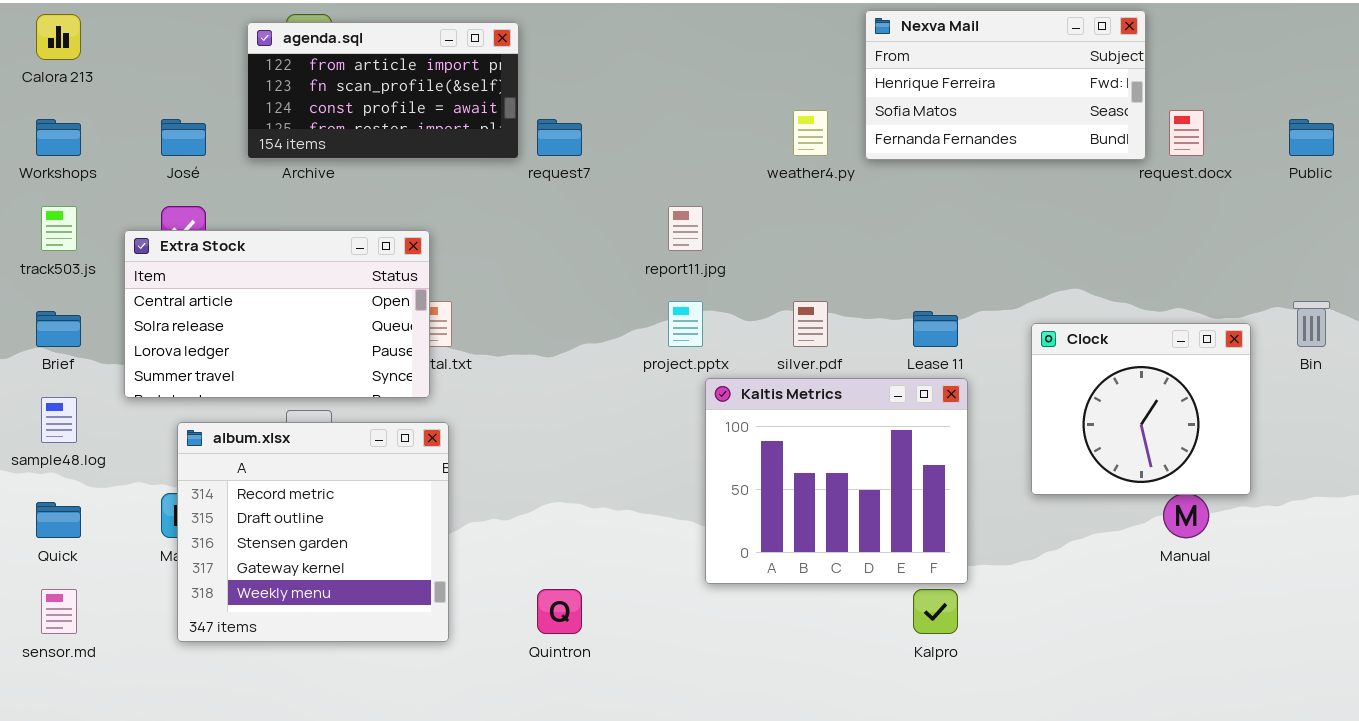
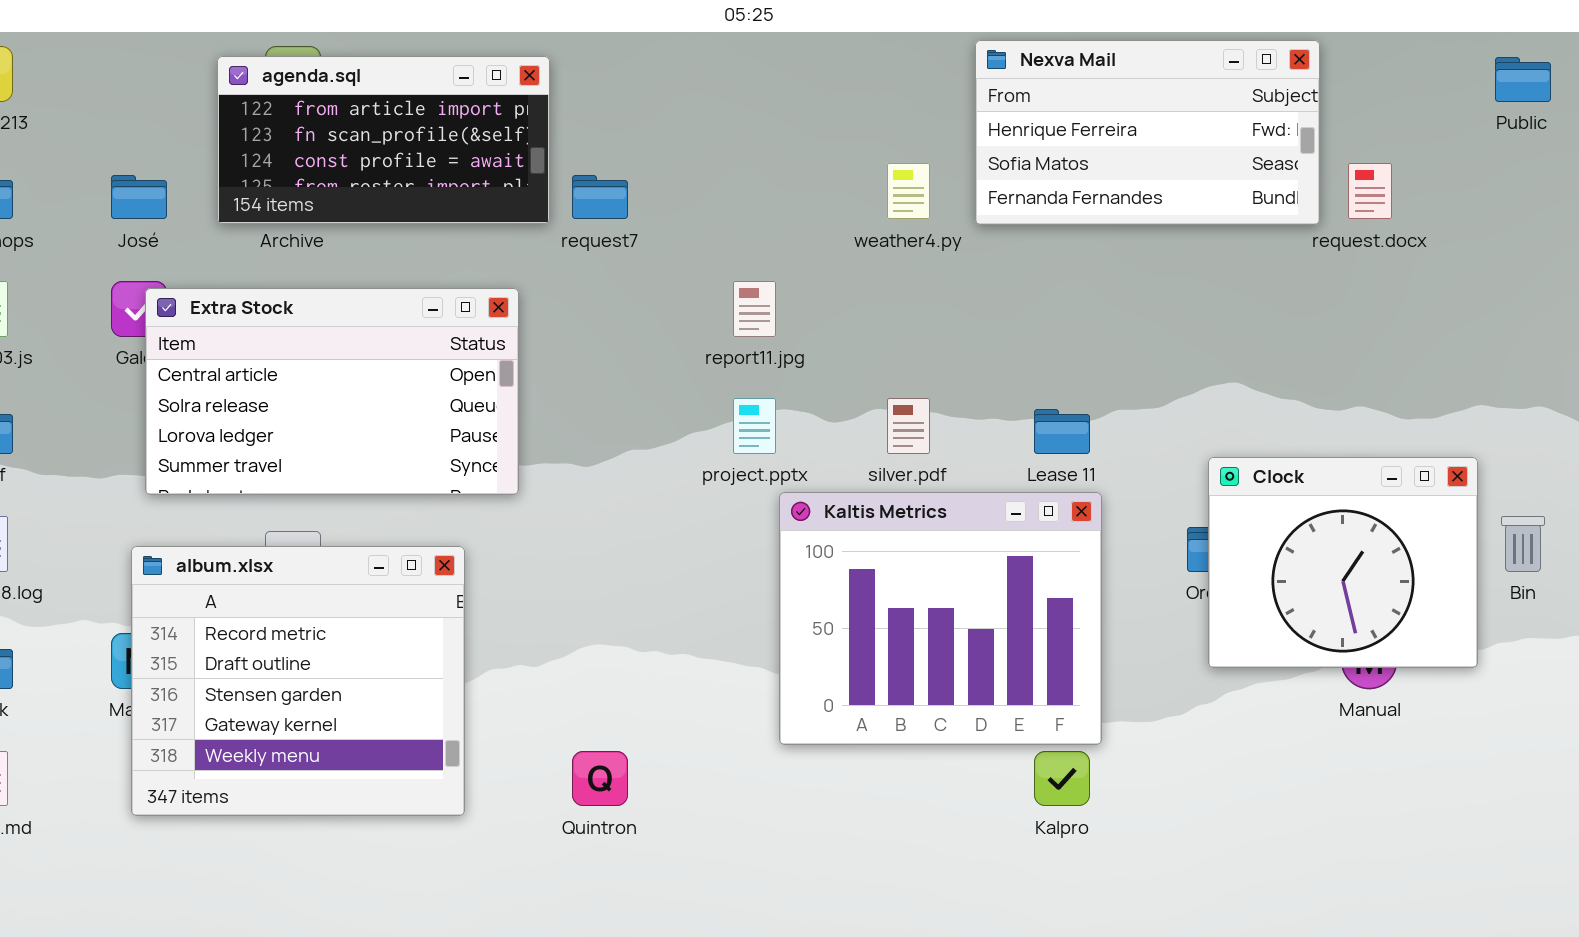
Public: [1289,119,1334,156] -> [1495,57,1551,102], moved
Extra Stock: [124,230,430,398] -> [145,288,519,495], moved
Bin: [1293,301,1330,347] -> [1501,516,1545,572], moved
Clock: [1031,323,1251,495] -> [1208,457,1478,668], moved

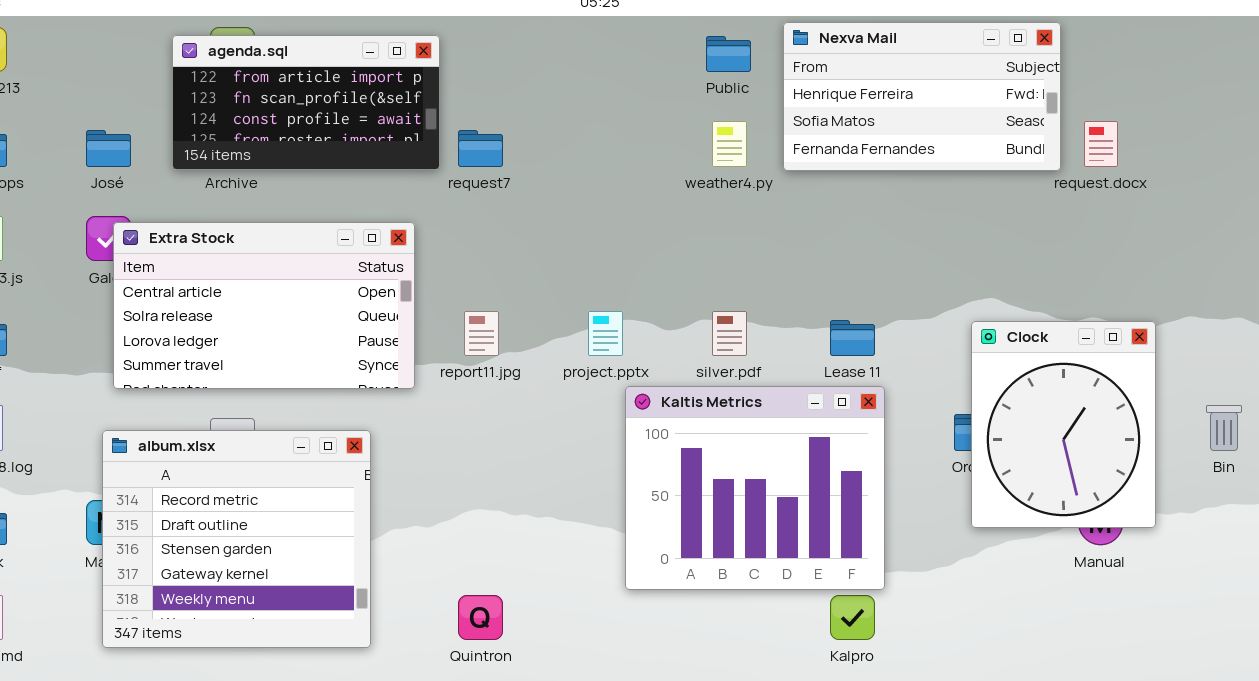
Public: [1495,57,1551,102] -> [706,36,751,72], moved
report11.jpg: [733,281,776,337] -> [464,311,499,356], moved
Clock: [1208,457,1478,668] -> [971,321,1156,528], resized

